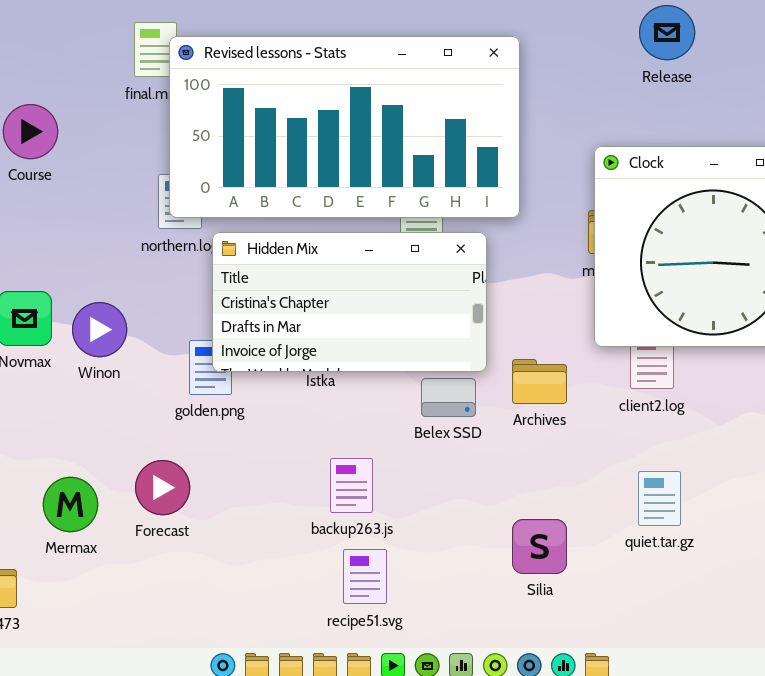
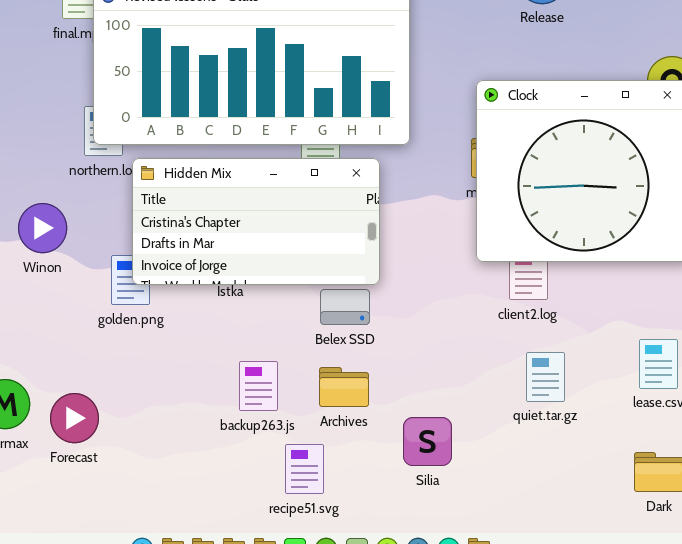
Winon: [72,302,127,357] -> [18,203,67,253], moved
Archives: [512,359,567,404] -> [319,367,369,407], moved
Forecast: [135,460,190,515] -> [50,393,99,443], moved
quiet.tar.gz: [638,471,681,526] -> [526,352,565,402], moved
recipe51.svg: [343,549,387,604] -> [285,444,324,494], moved

